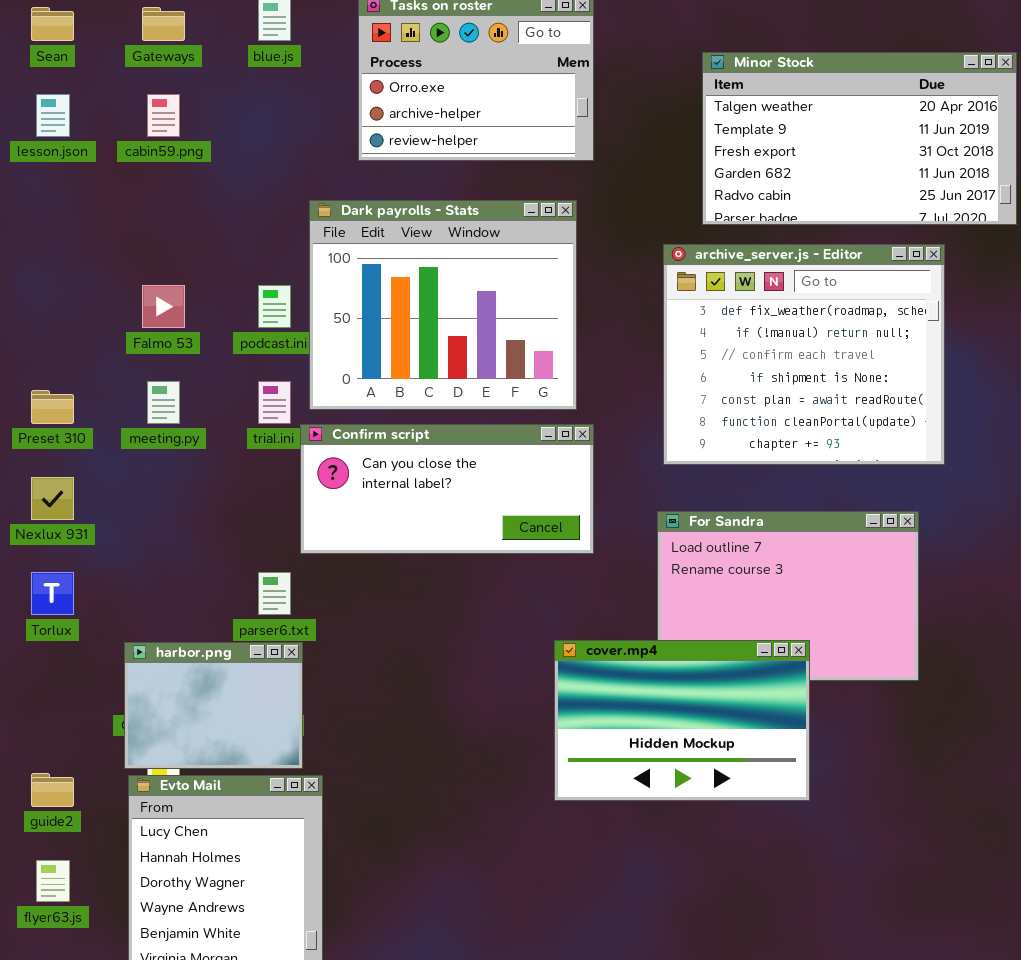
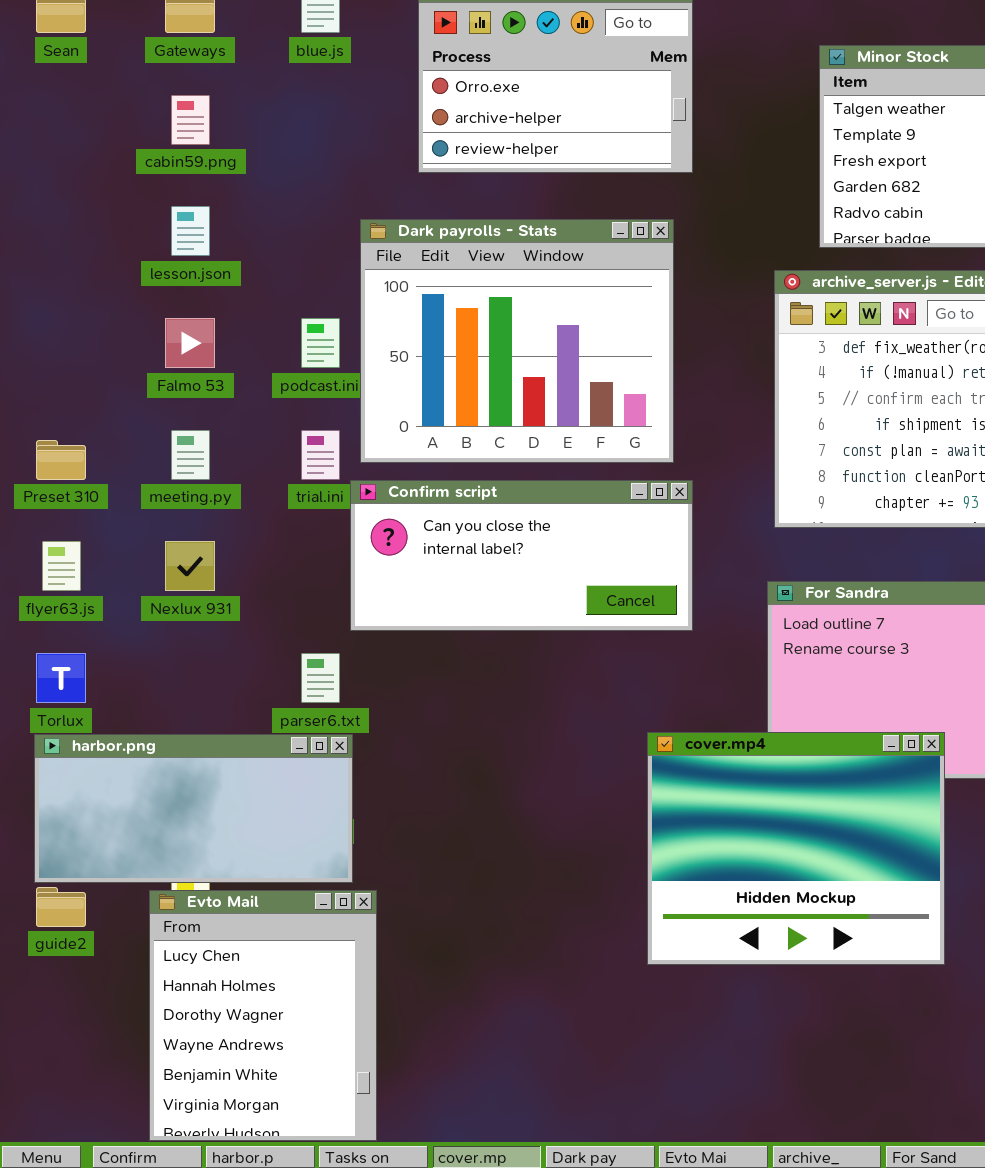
lesson.json: [36,94,70,137] -> [171,206,210,256], moved
Nexlux 931: [31,477,74,520] -> [165,541,215,591], moved
cover.mp4: [554,640,810,801] -> [647,732,945,965], resized
harbor.png: [124,642,303,769] -> [34,734,353,883], resized
flyer63.js: [36,860,70,902] -> [42,541,81,591], moved

